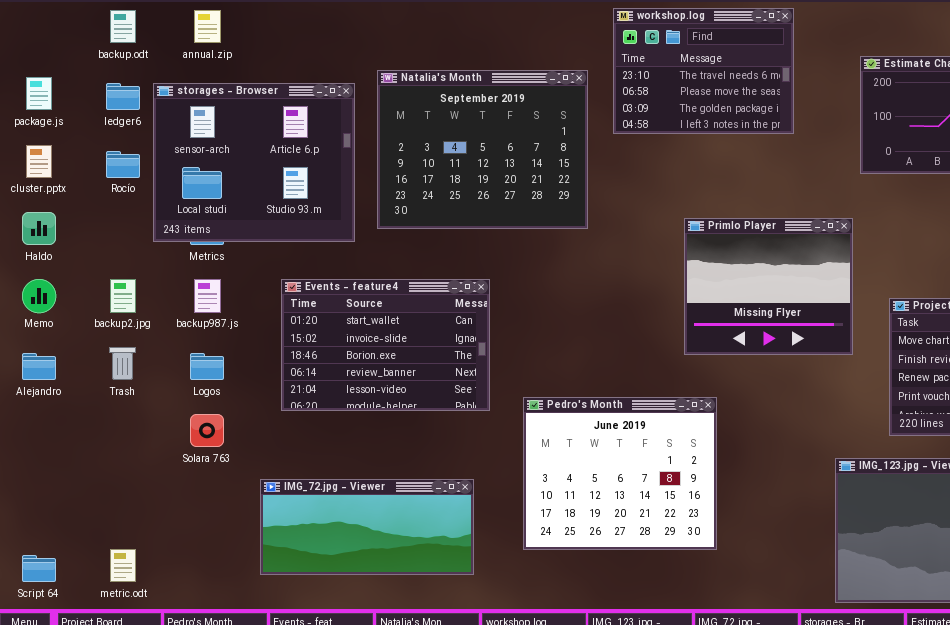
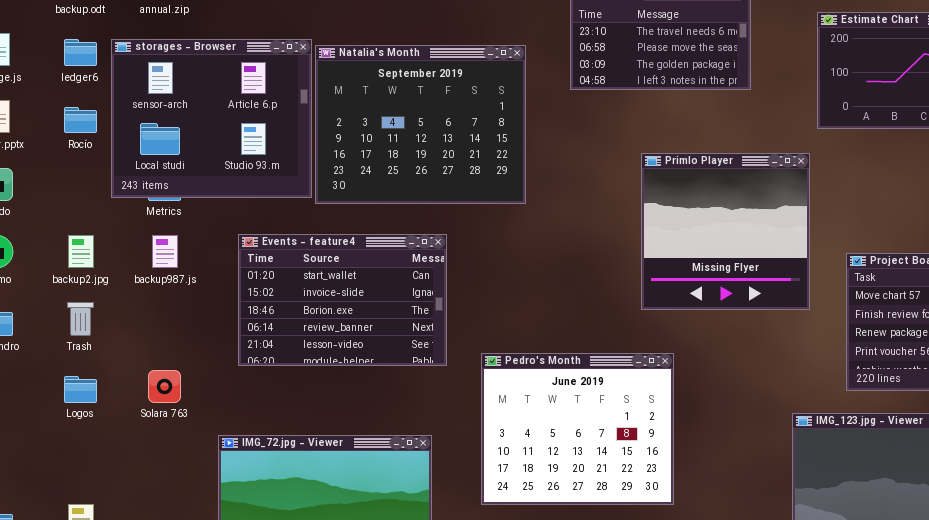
Natalia's Month: [377,70,588,229] -> [315,45,526,204], moved
Primlo Player: [684,218,853,355] -> [641,153,810,310], resized
Logos: [190,353,224,380] -> [64,376,97,403], moved

